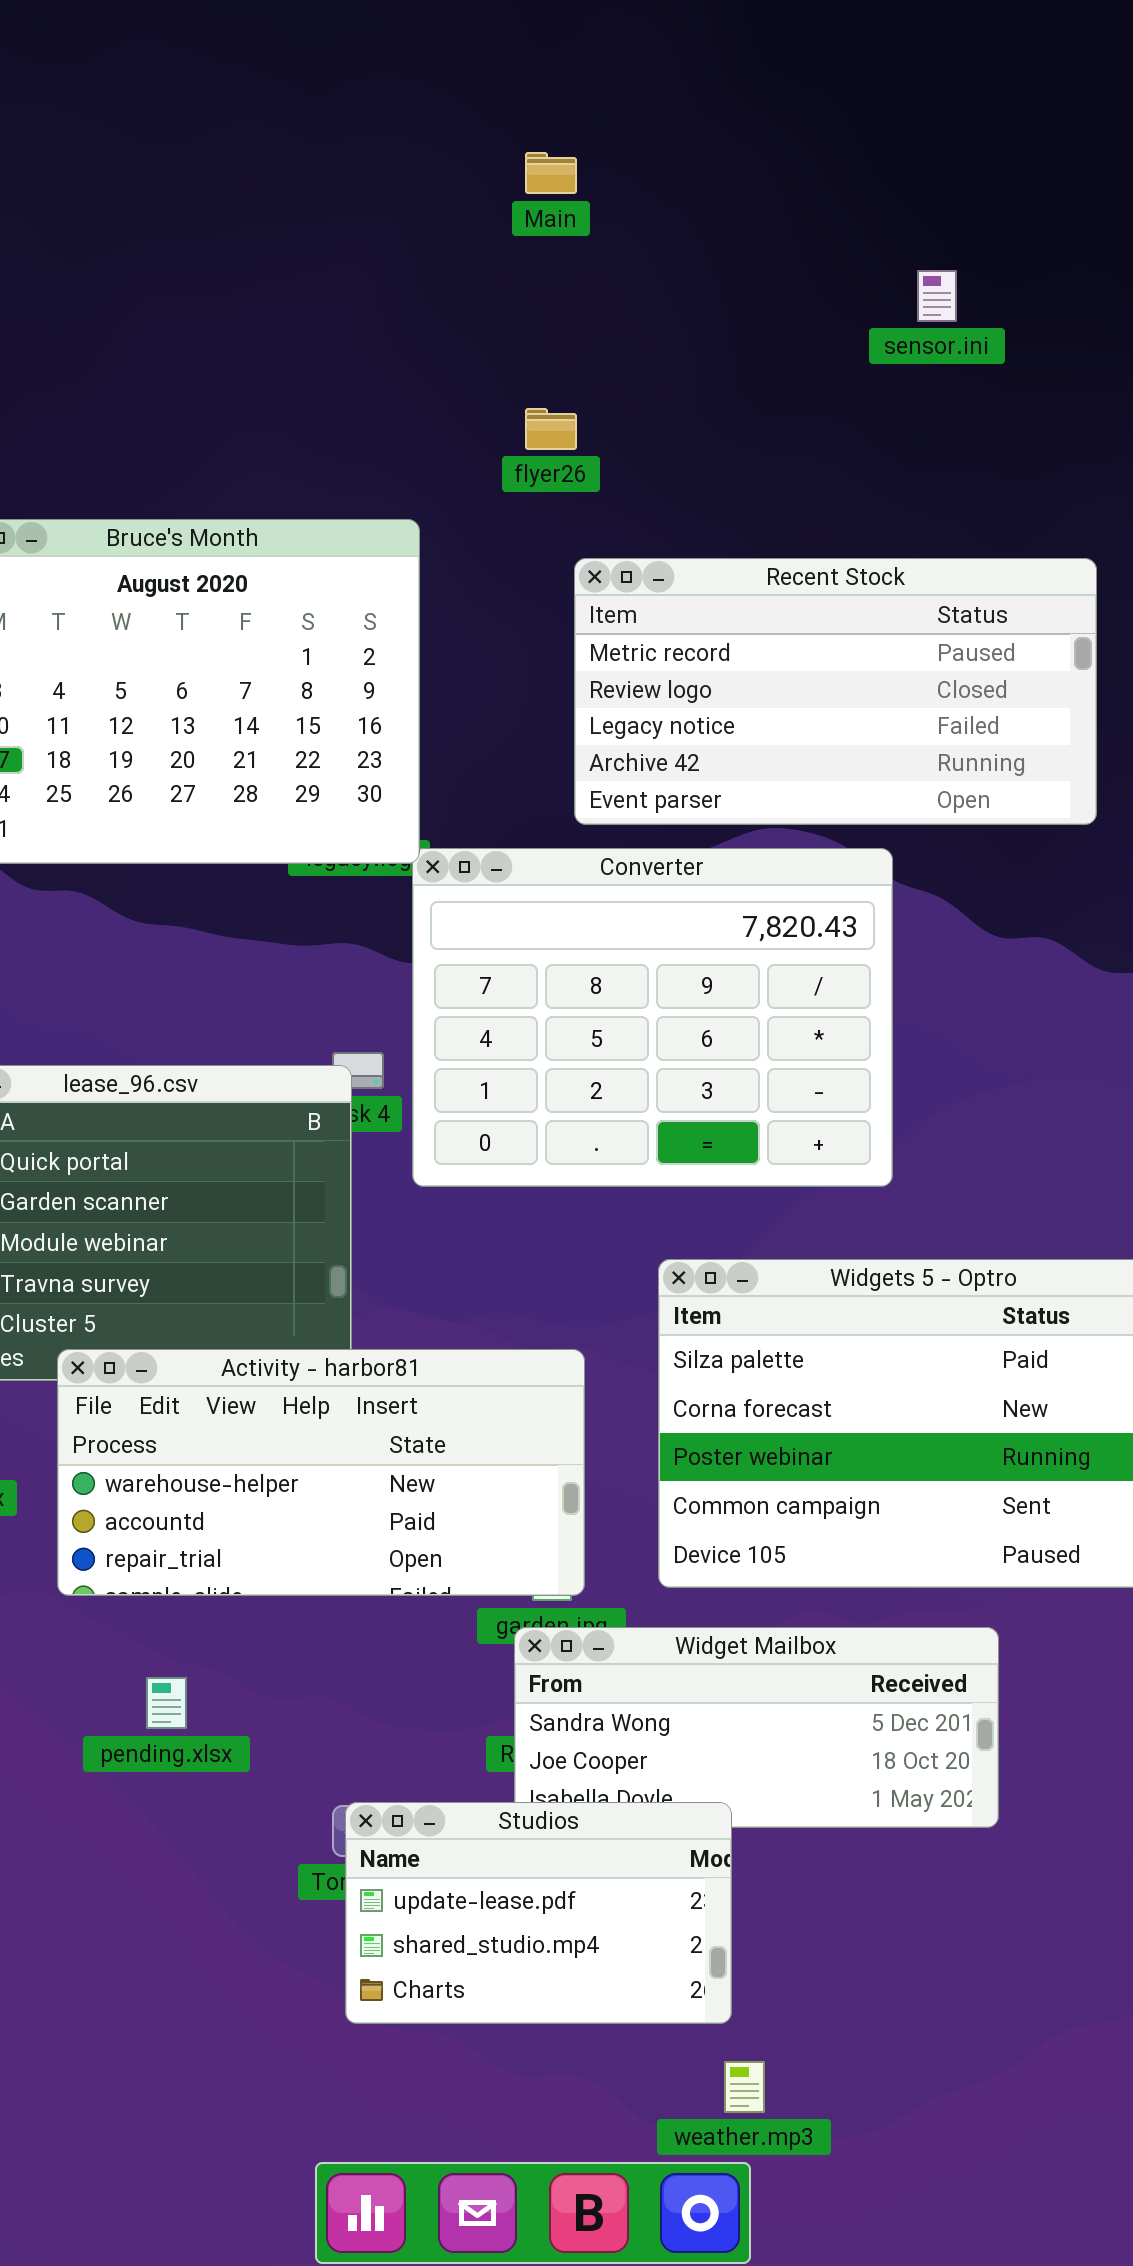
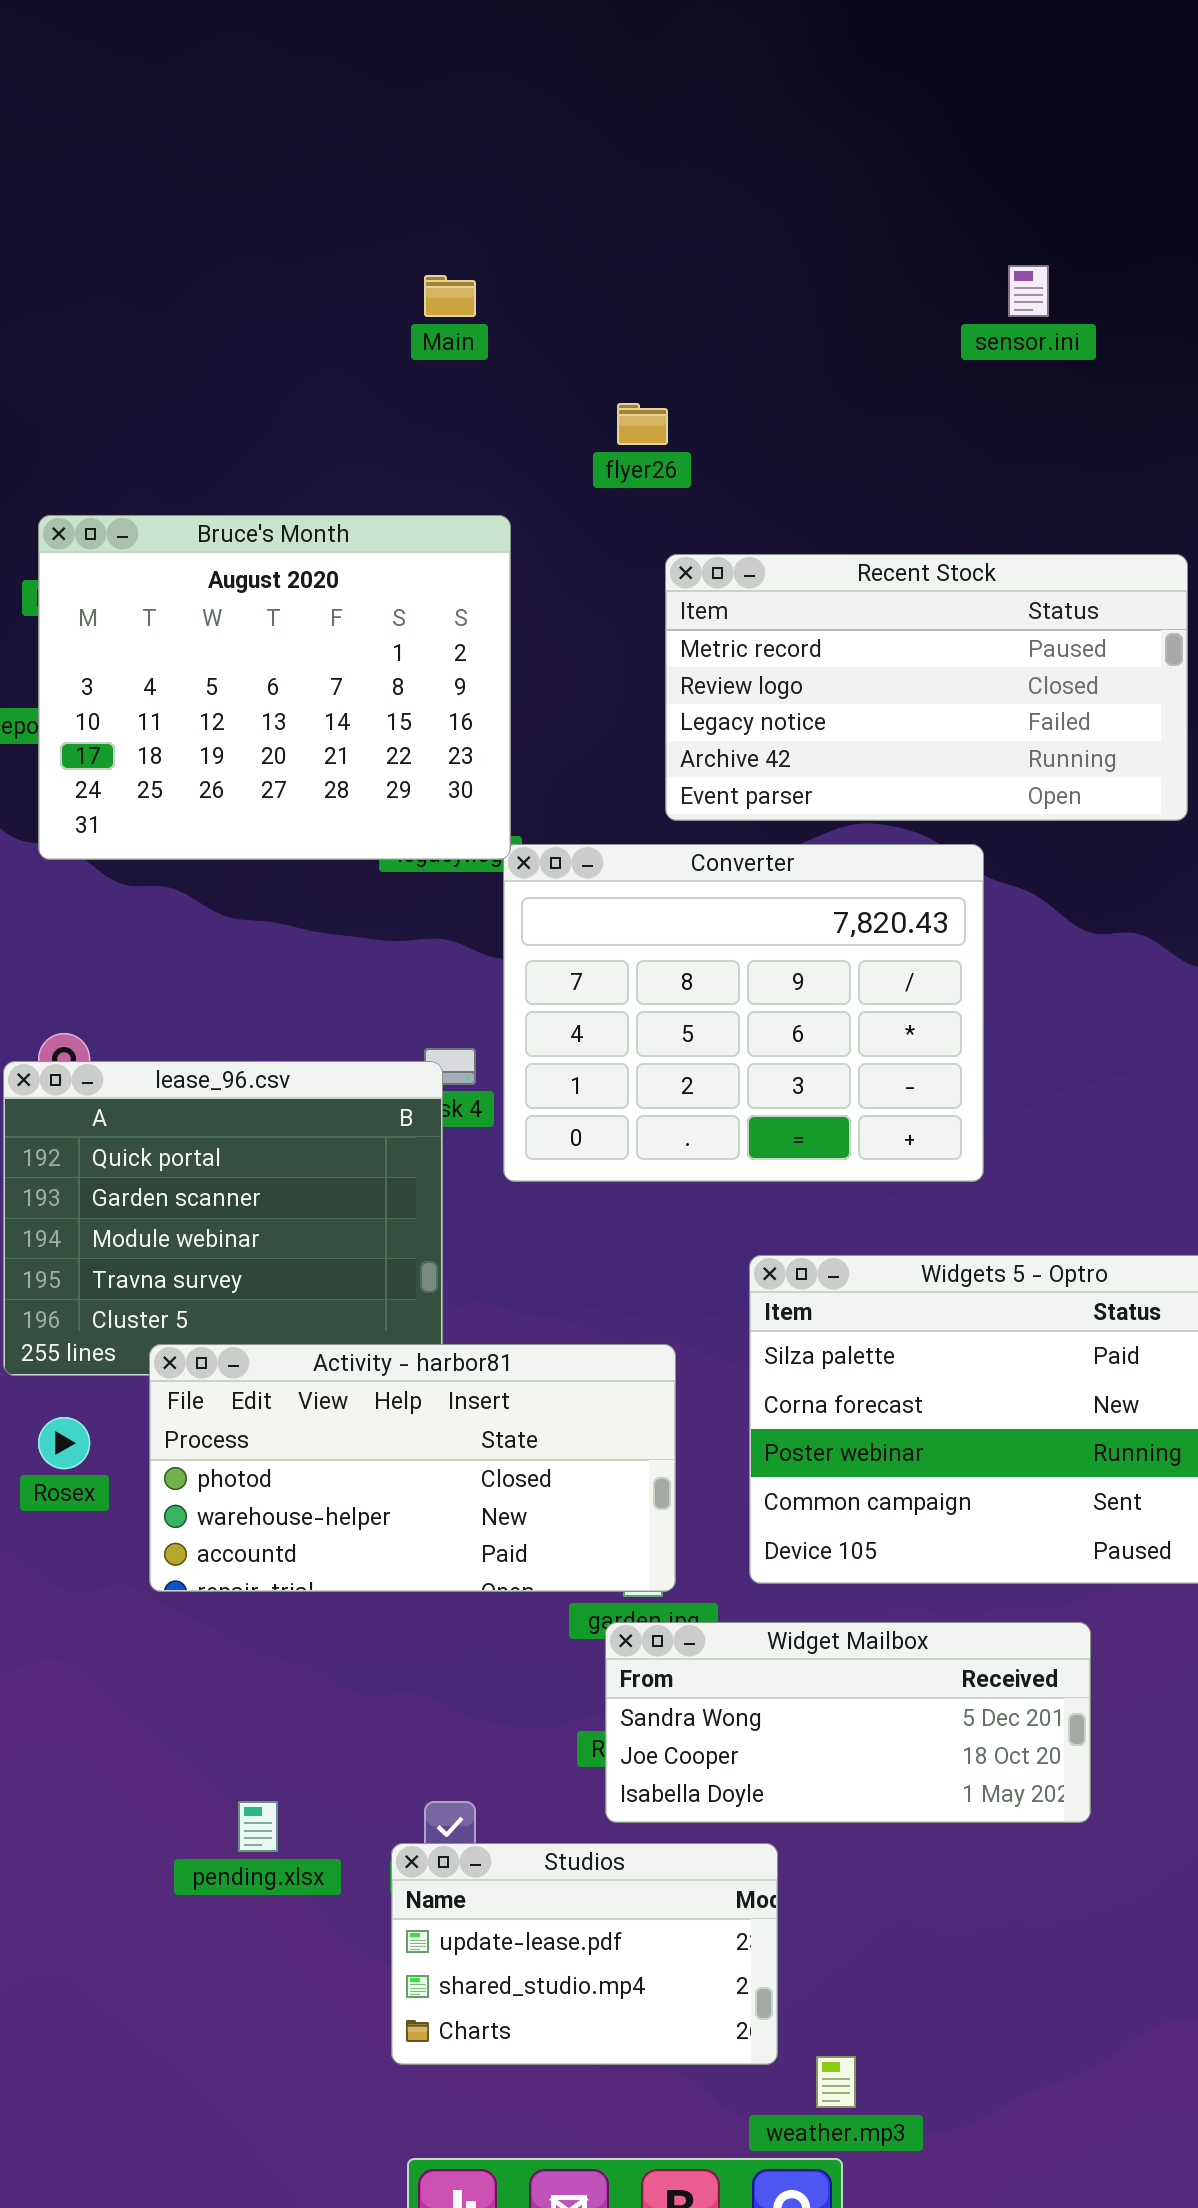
Main: [525,152,577,194] -> [424,275,476,317], moved
Activity - harbor81: [57,1349,585,1596] -> [149,1344,676,1592], scrolled up 1 row
pending.xlsx: [146,1677,187,1729] -> [238,1801,278,1852], moved
Studios: [345,1802,732,2024] -> [391,1843,778,2065], moved

